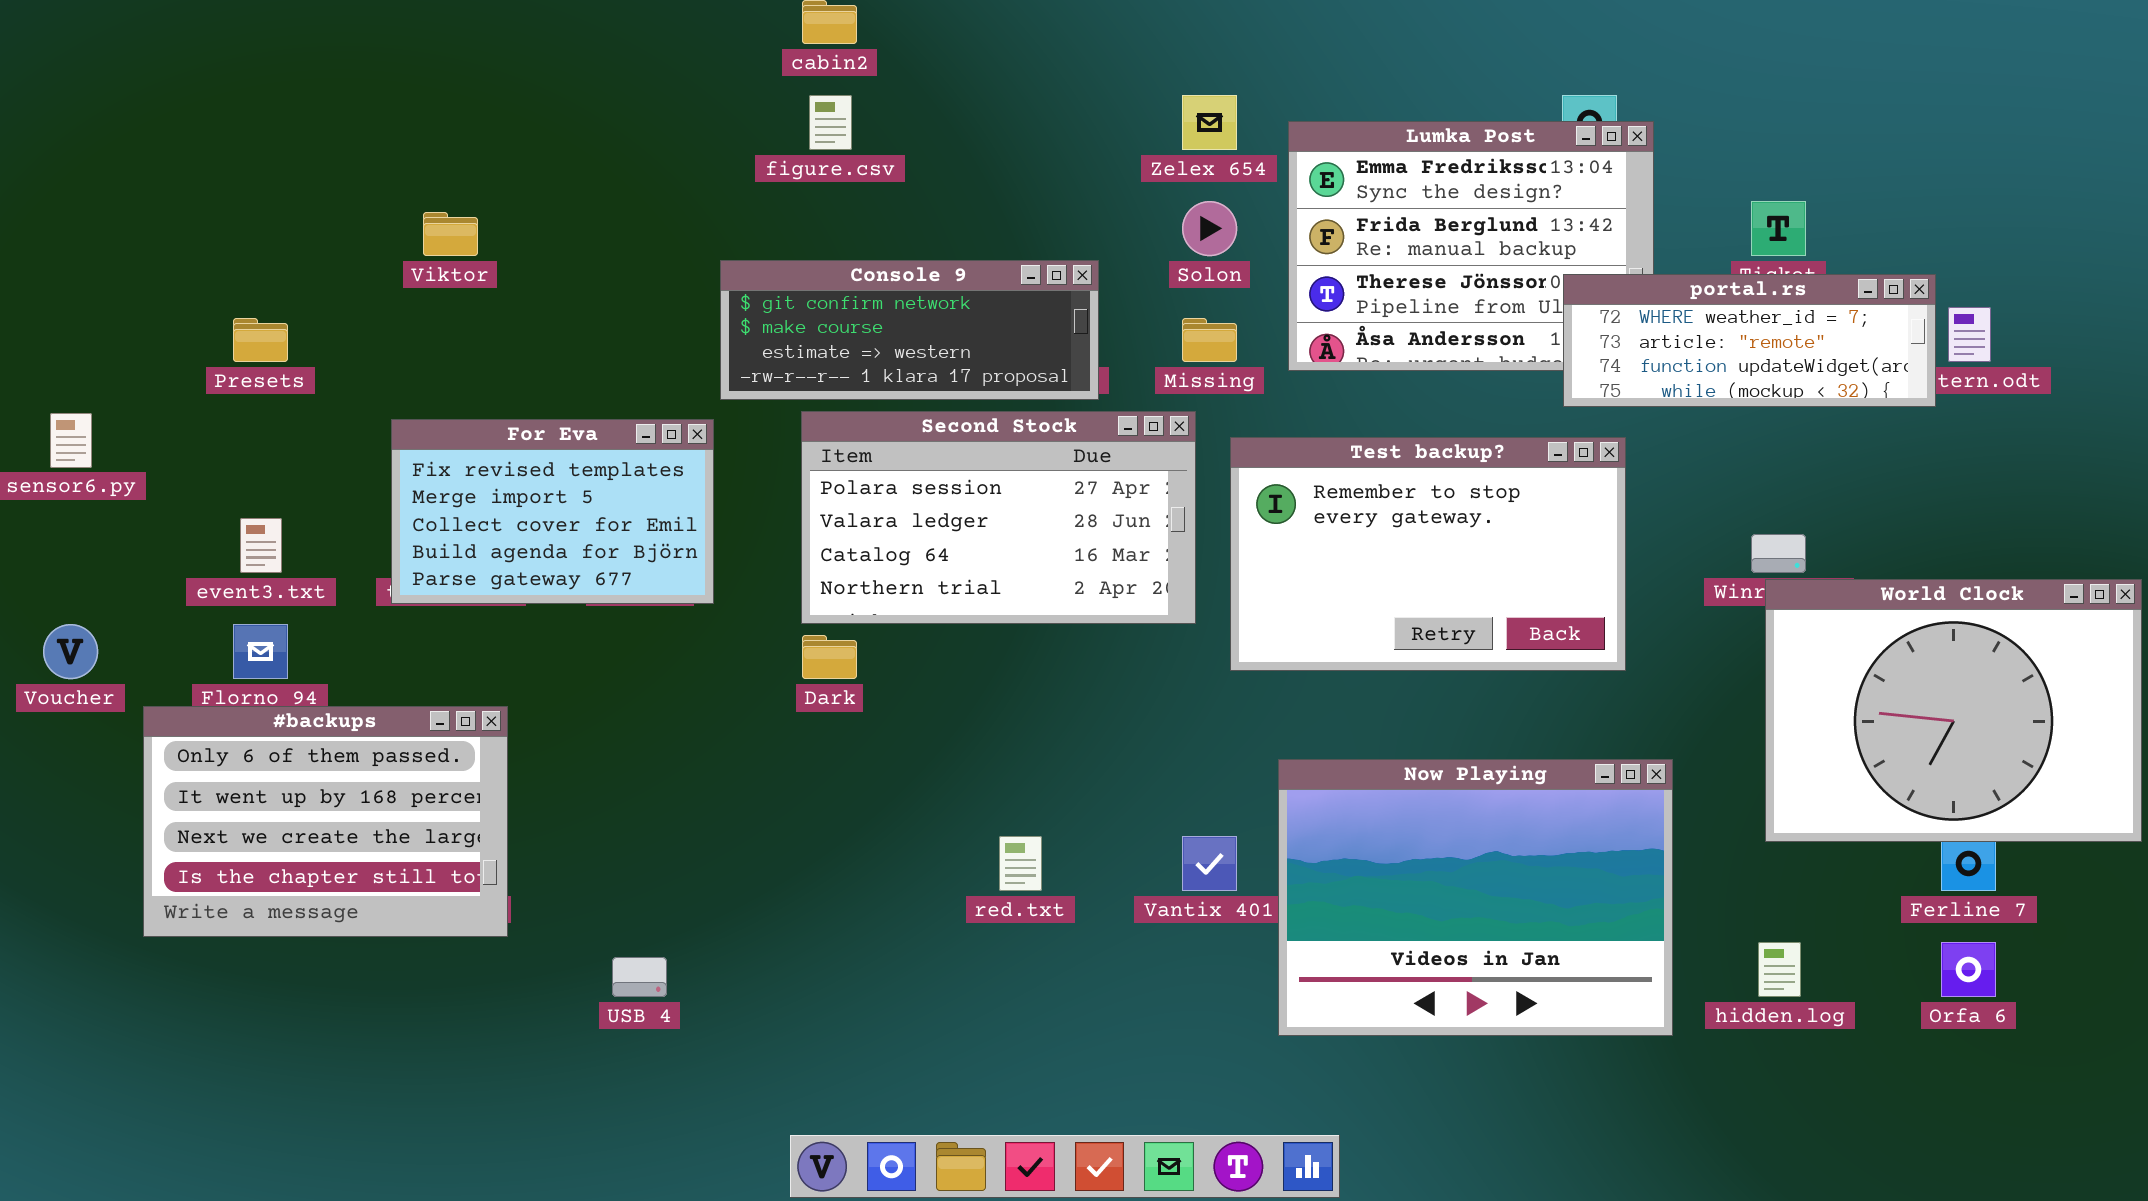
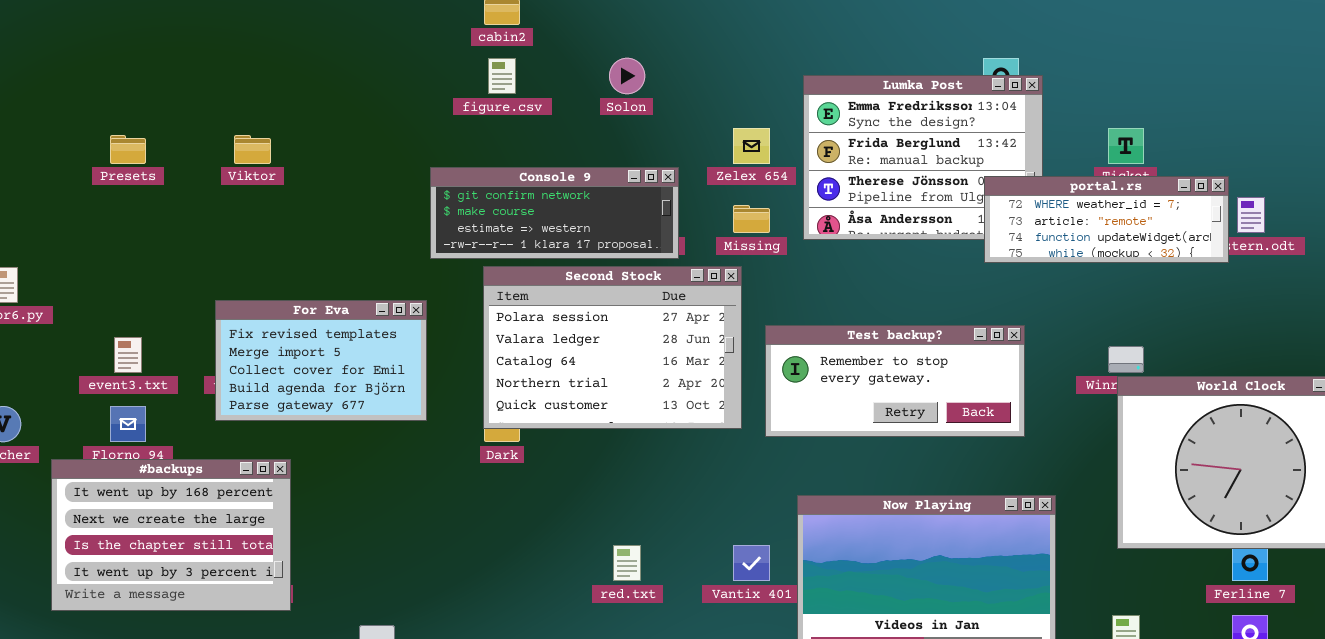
Zelex 654: [1182,95,1237,150] -> [733,128,770,164], moved
Solon: [1182,201,1237,256] -> [609,58,645,94], moved
Presets: [233,318,288,362] -> [110,135,146,164], moved
Second Stock: [801,411,1196,624] -> [483,266,742,429], resized
For Eva: [391,419,714,604] -> [215,300,427,421], moved
Test backup?: [1230,437,1626,671] -> [765,325,1025,437], resized
#backups: [143,706,508,937] -> [51,459,291,611], scrolled down 1 row

